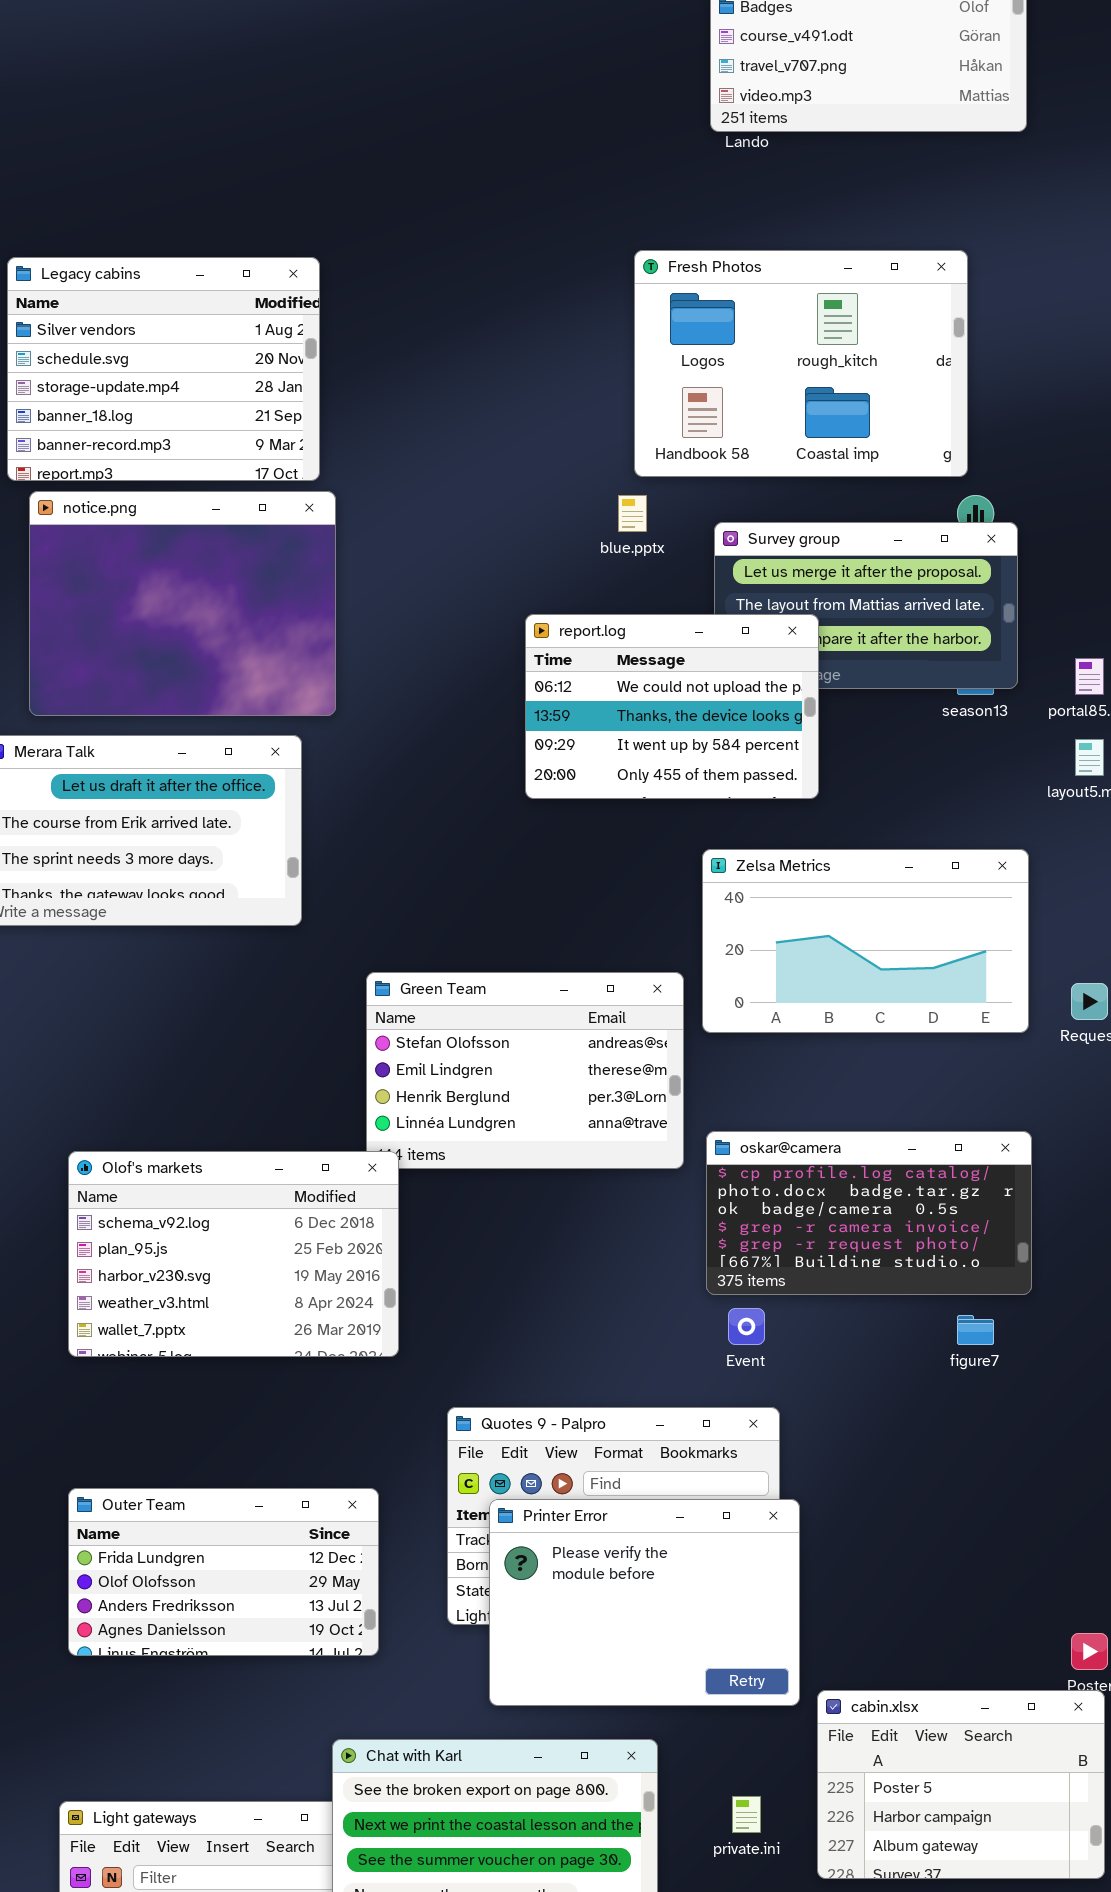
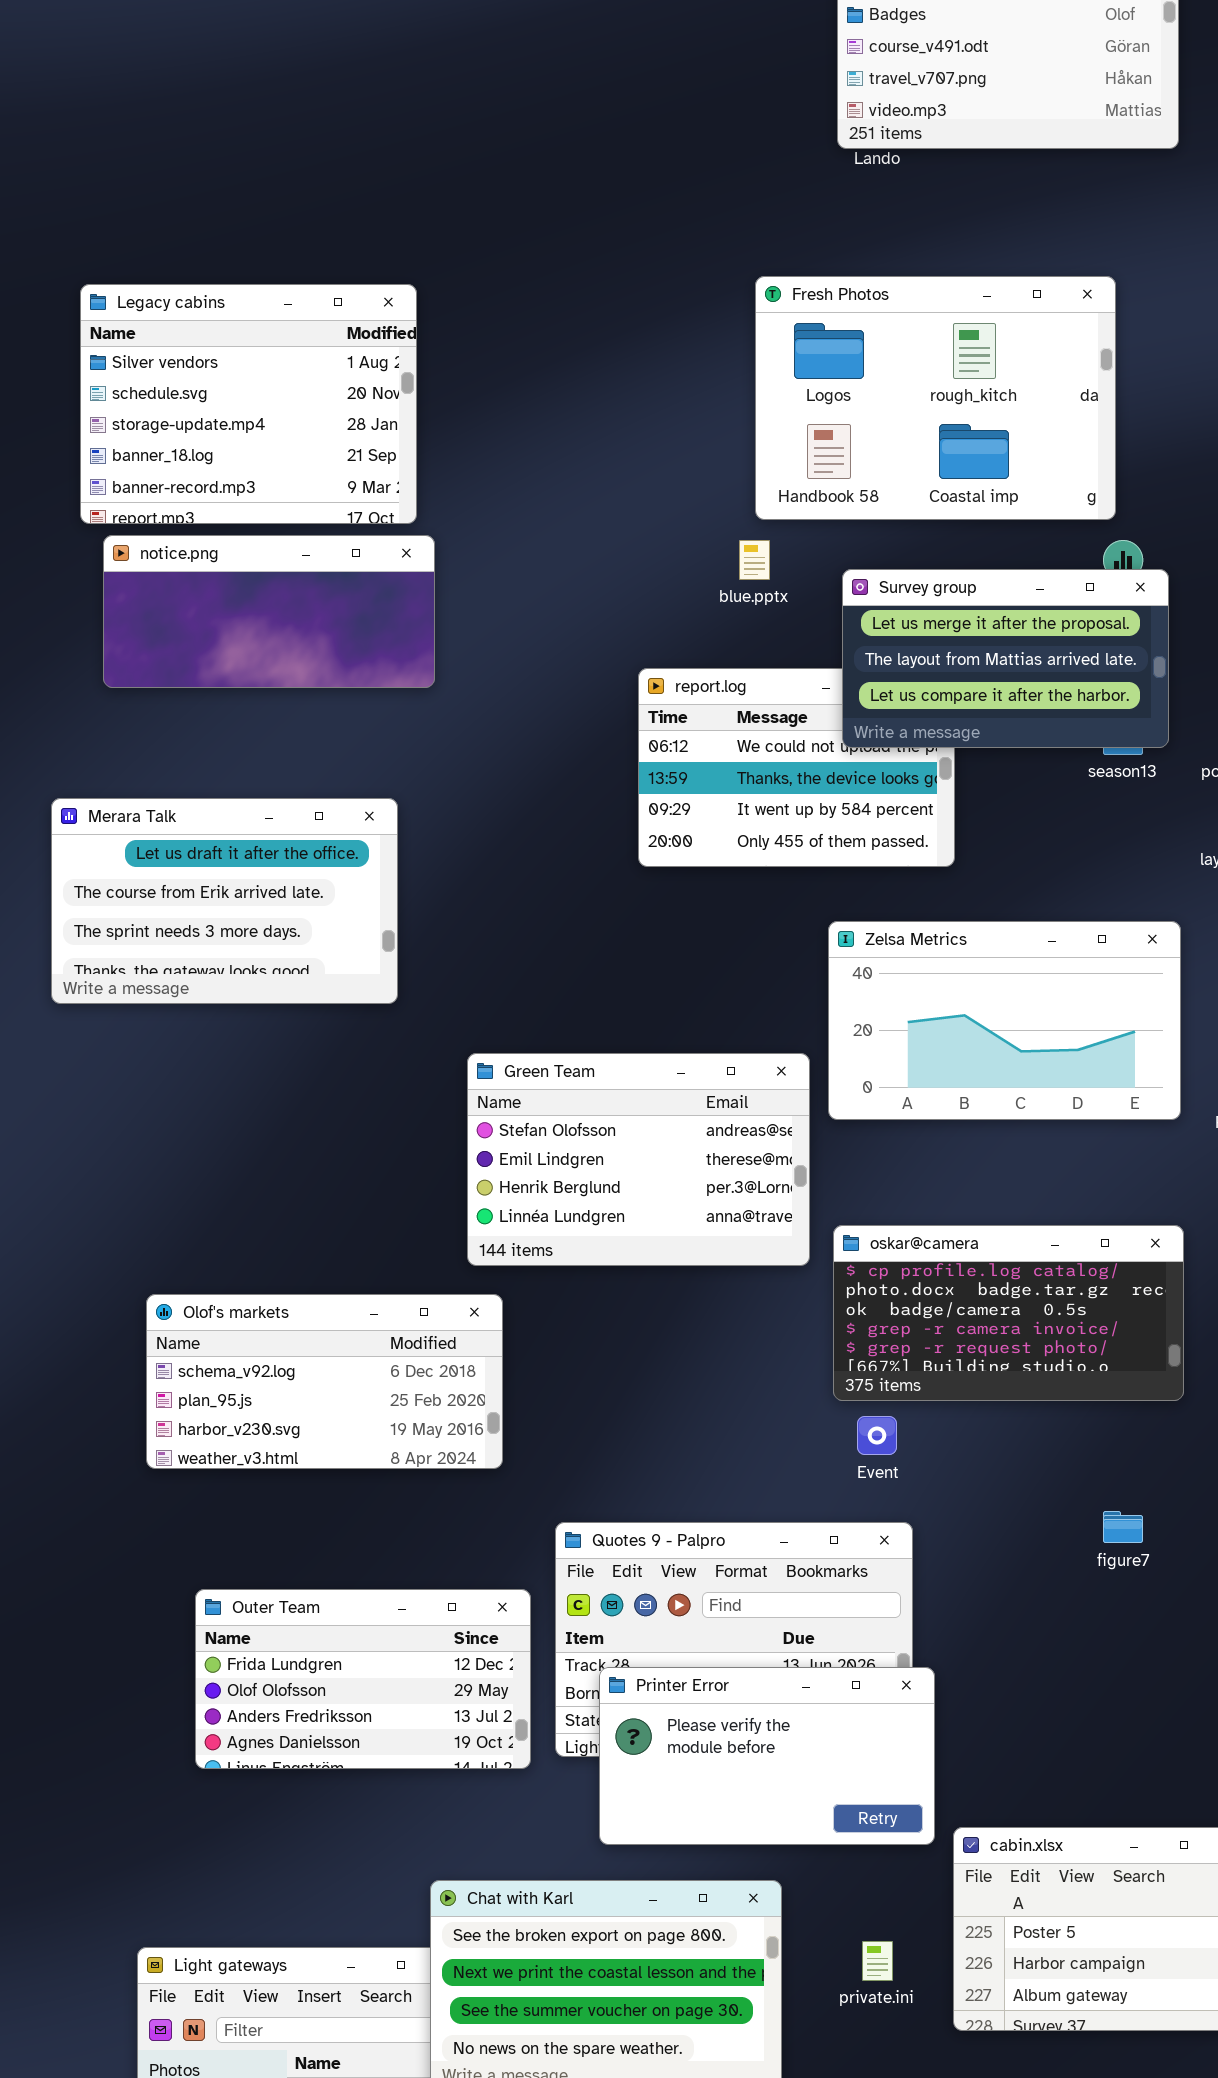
notice.png: [29,491,336,716] -> [103,535,435,688], resized
Survey group: [714,522,1018,689] -> [842,569,1169,748], raised
Olof's markets: [68,1151,399,1357] -> [146,1294,503,1469], resized
figure7: [957,1315,994,1345] -> [1103,1511,1143,1543], moved
Outer Team: [68,1488,379,1656] -> [195,1589,531,1769], moved
Printer Error: [489,1499,800,1706] -> [599,1667,935,1845], resized

